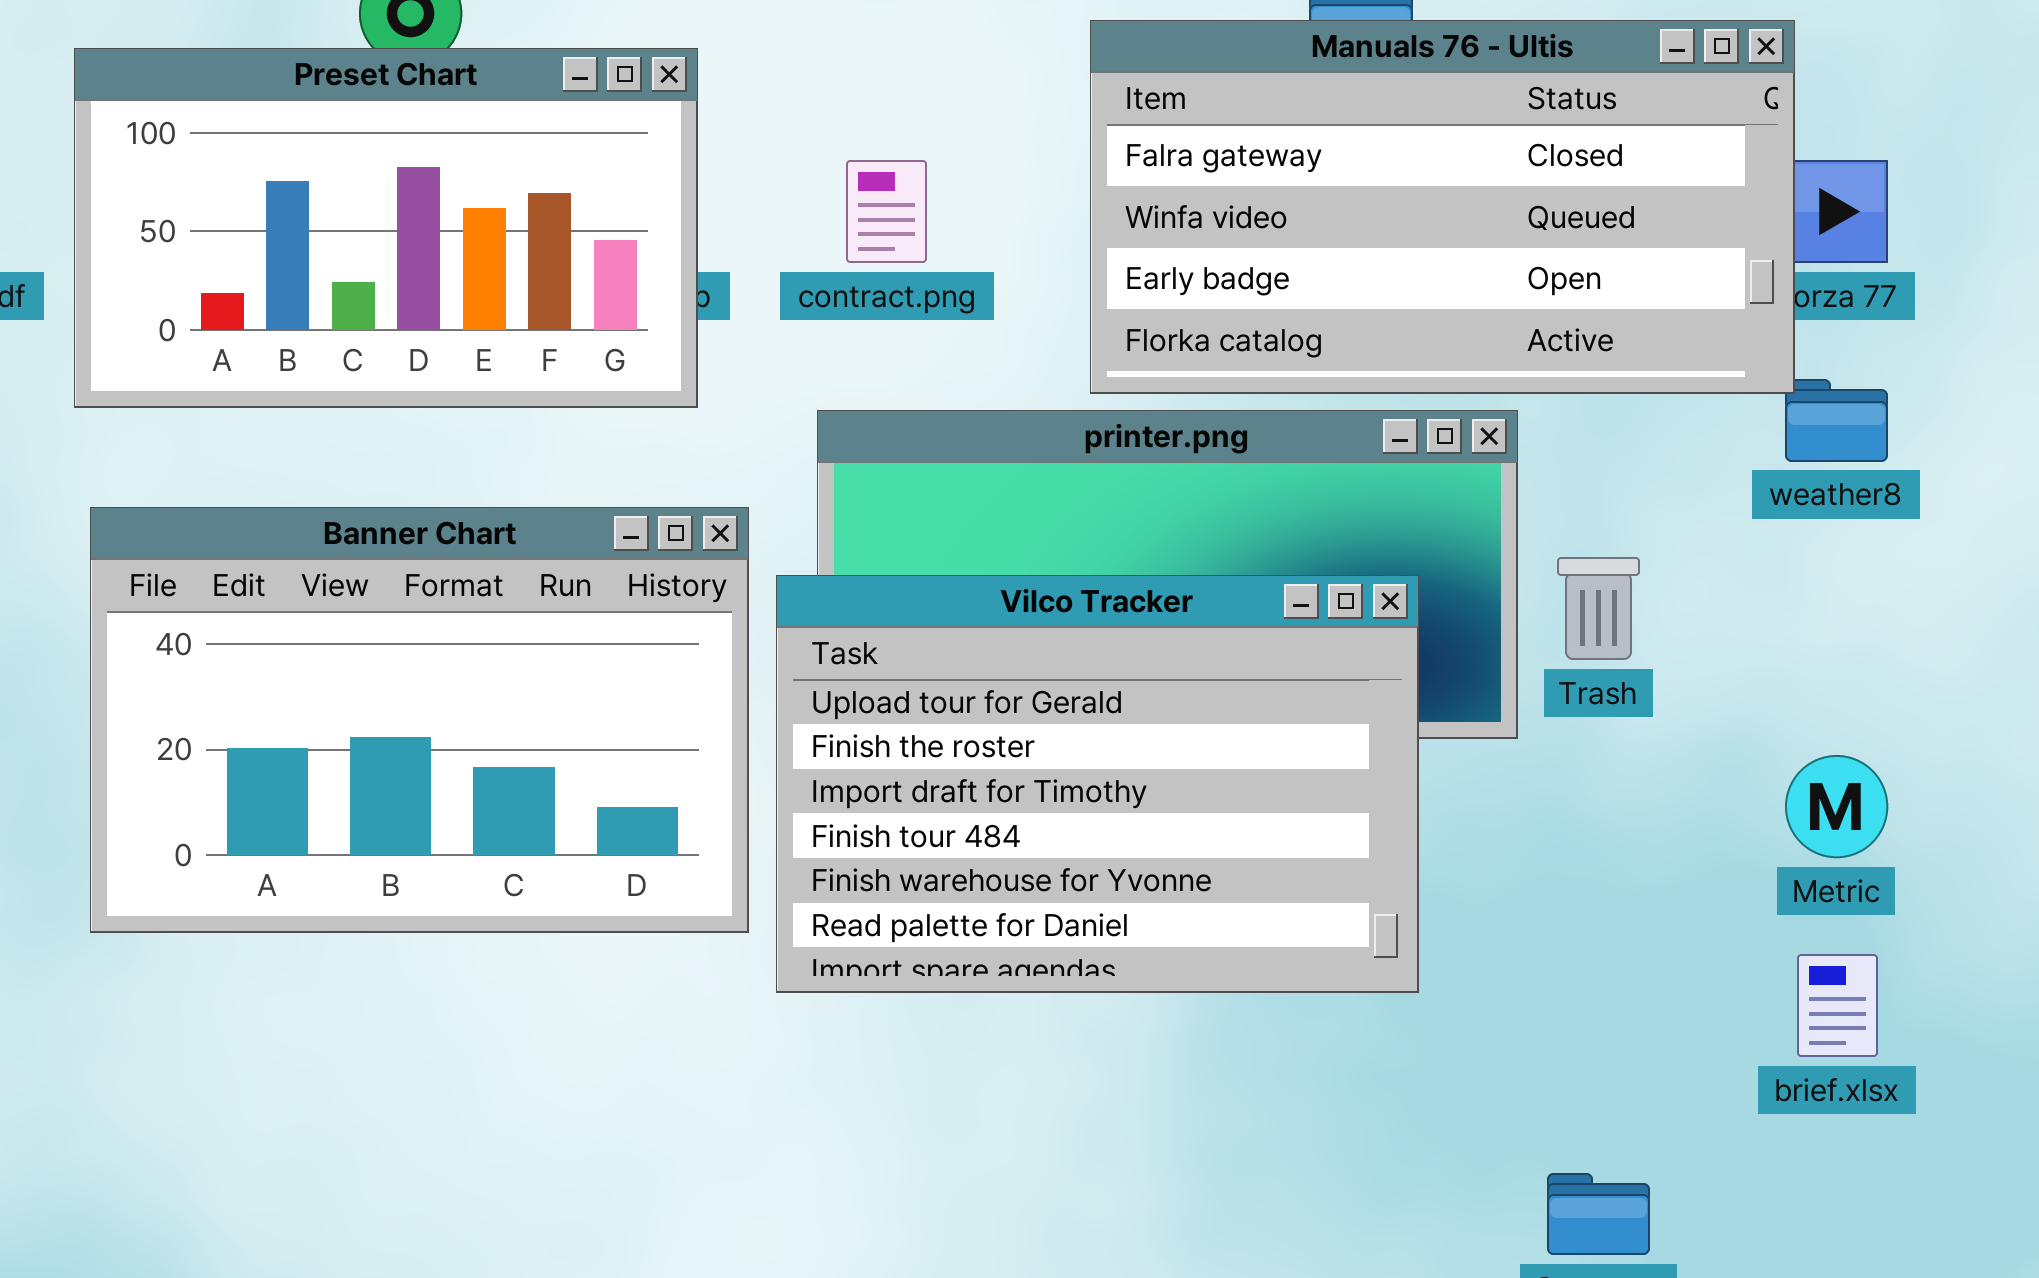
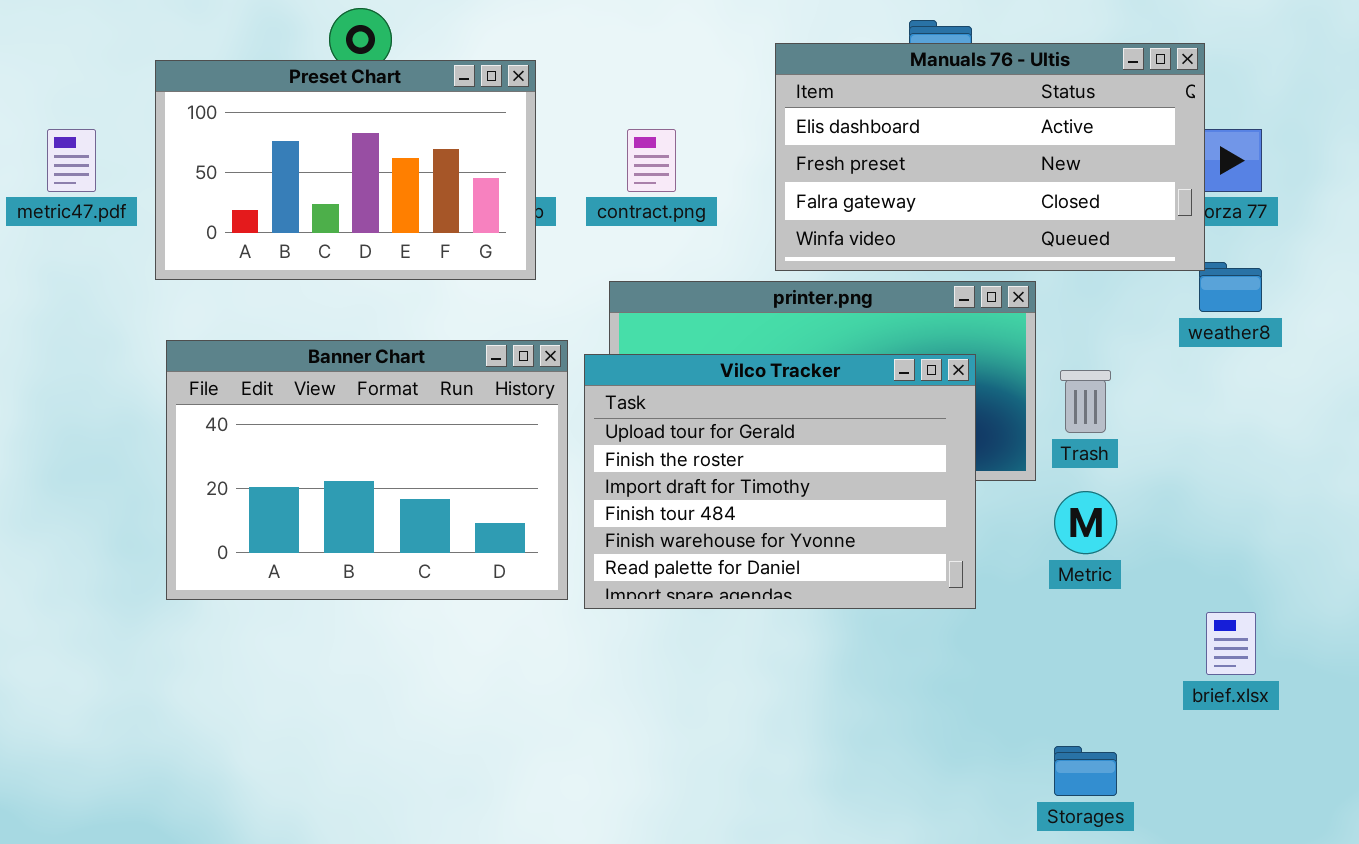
Manuals 76 - Ultis: [1090,20,1795,394] -> [775,43,1205,271], scrolled up 2 rows
Vilco Tracker: [776,575,1419,993] -> [584,354,976,609], moved
Metric: [1785,755,1888,858] -> [1054,491,1117,554], moved

